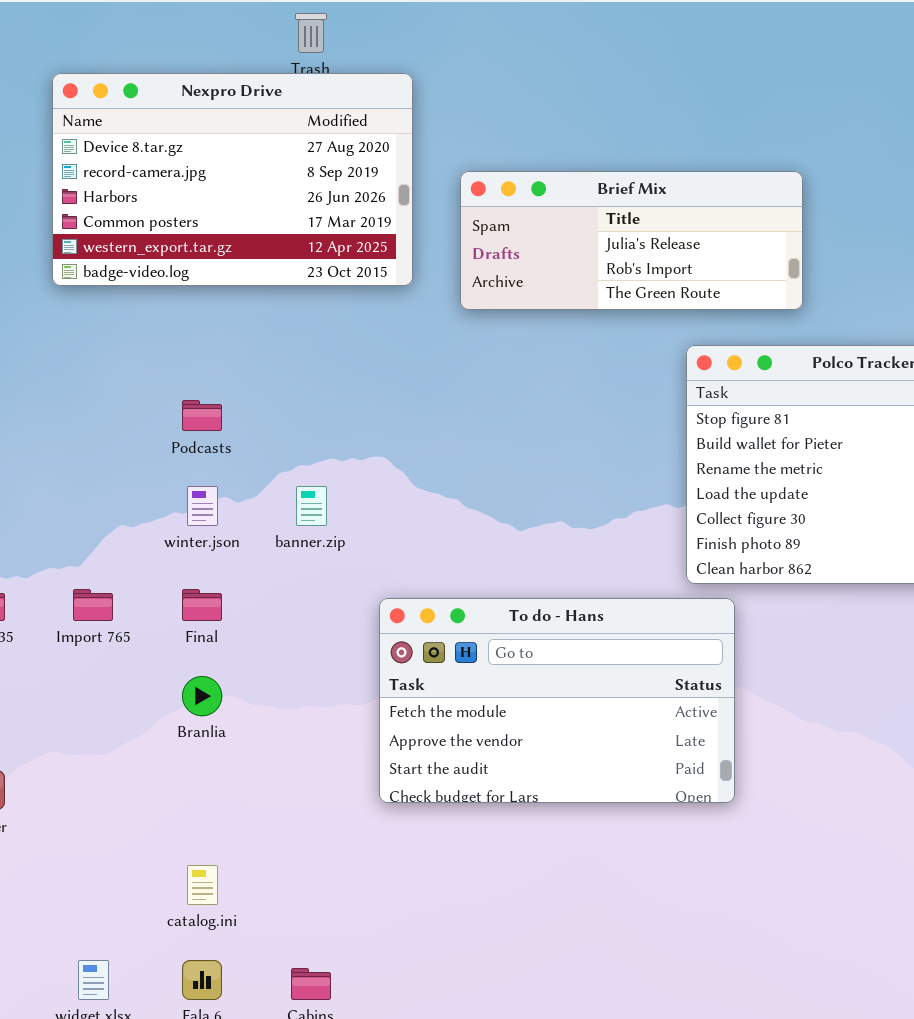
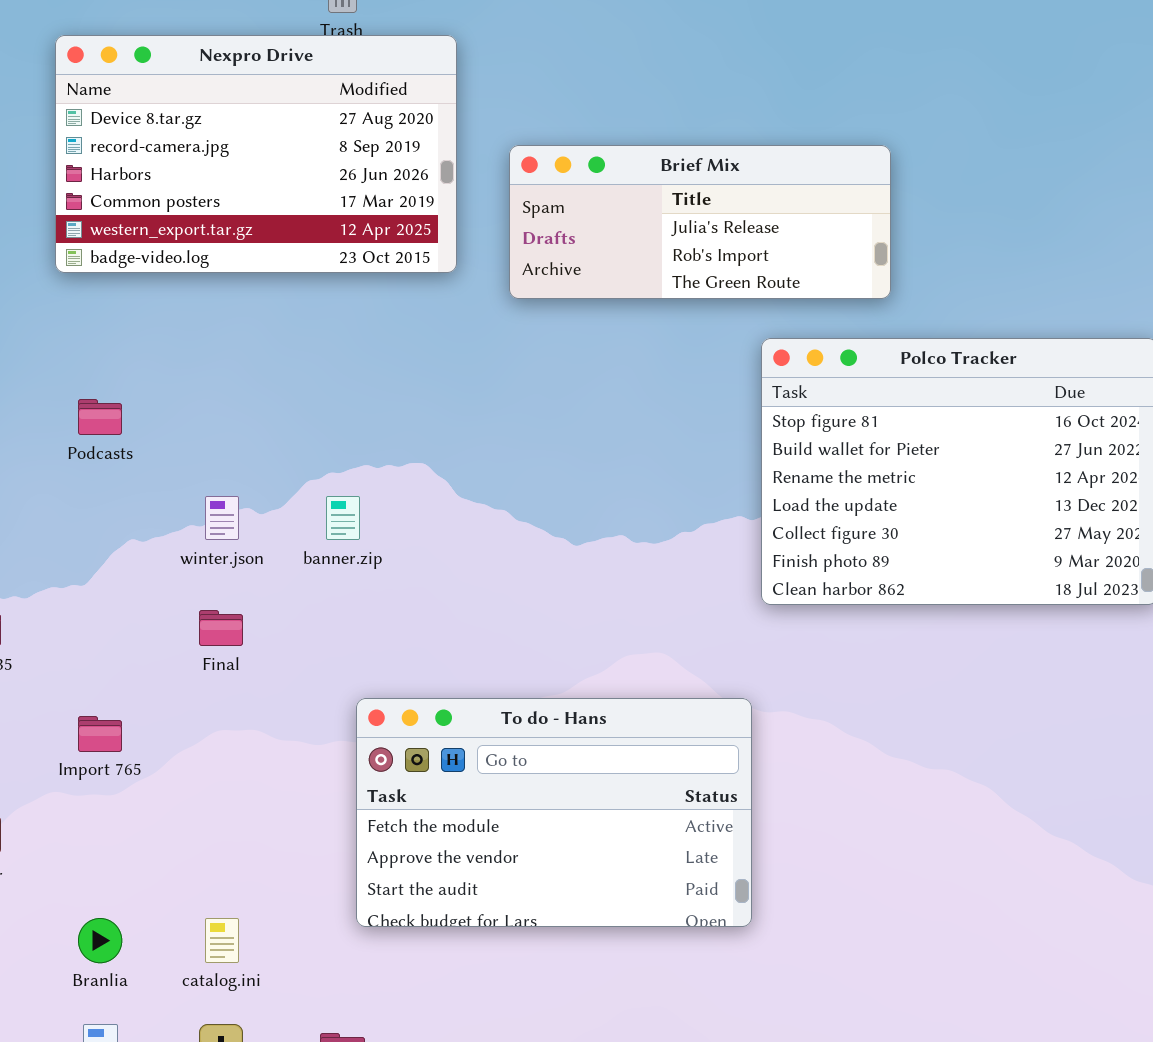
Podcasts: [182,400,222,431] -> [78,399,122,435], moved
Import 765: [73,589,113,621] -> [78,716,122,752], moved
To do - Hans: [379,598,735,803] -> [356,698,752,927], moved
Branlia: [182,676,222,716] -> [78,918,122,963], moved

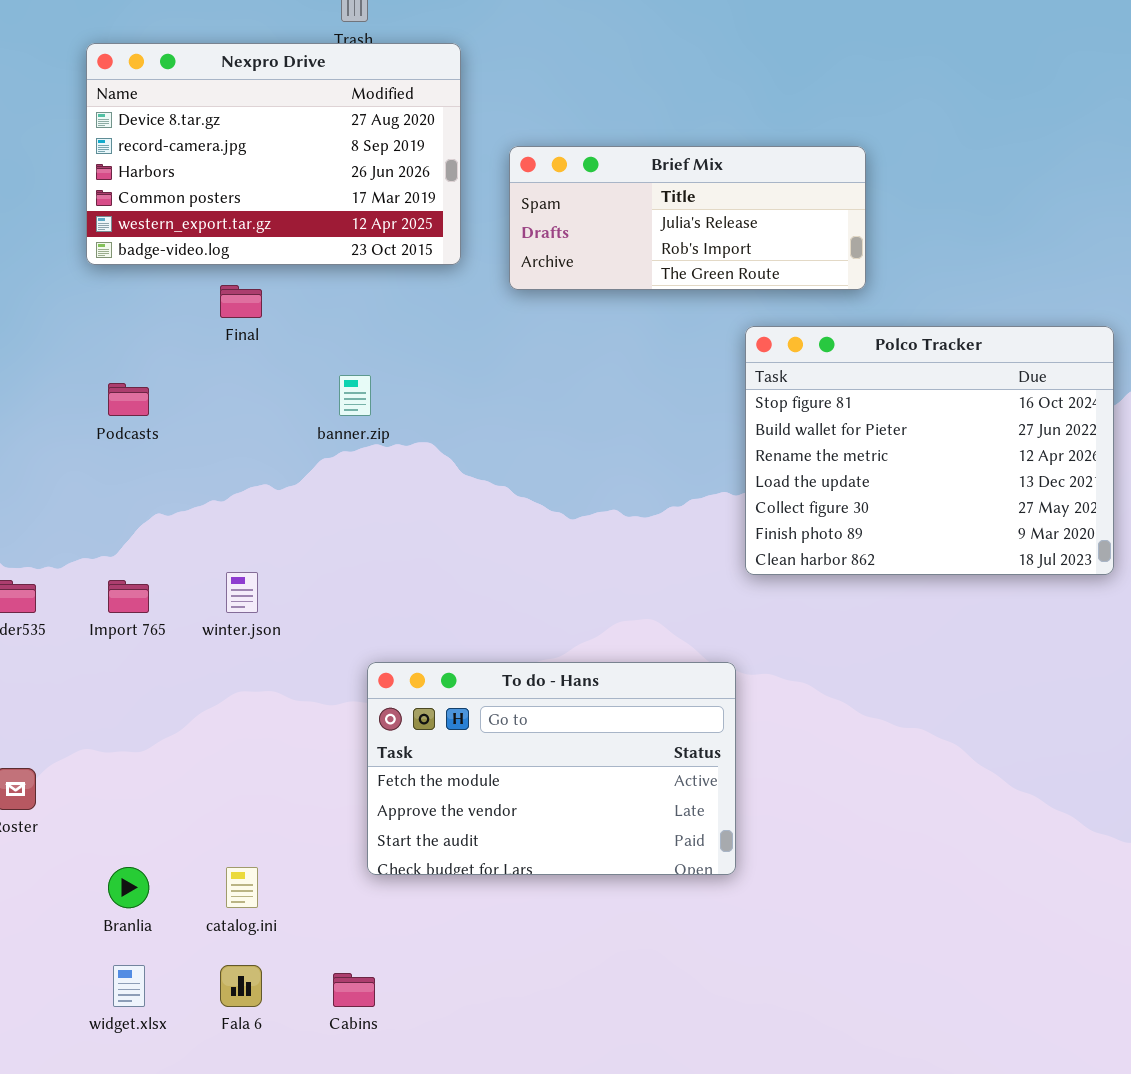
winter.json: [205,496,239,540] -> [226,572,258,613], moved
banner.zip: [326,496,360,540] -> [339,375,371,416], moved
Final: [199,610,243,646] -> [220,285,262,318], moved
Import 765: [78,716,122,752] -> [108,580,149,613], moved

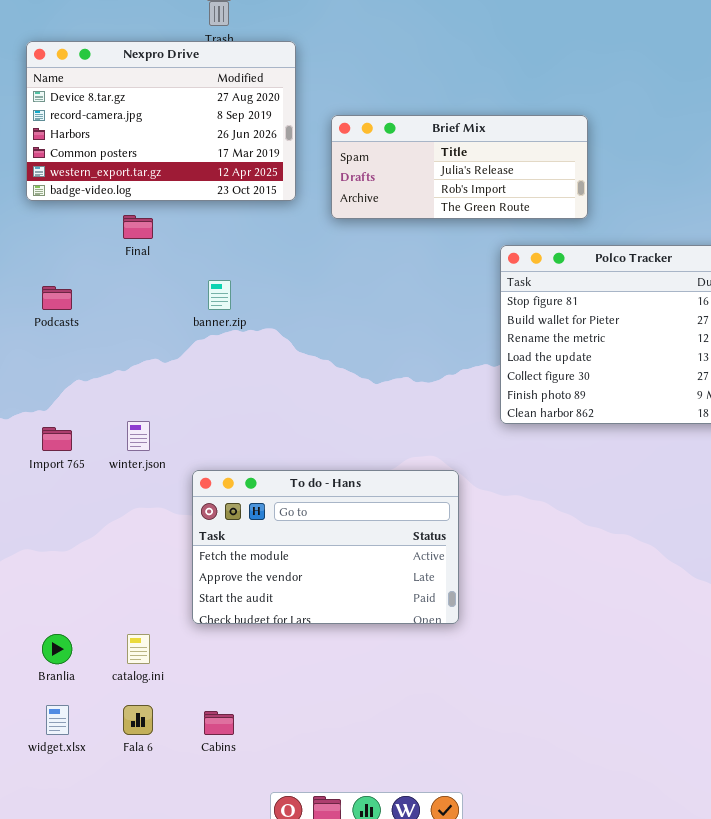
To do - Hans: [367,662,736,875] -> [192,470,459,624], moved

